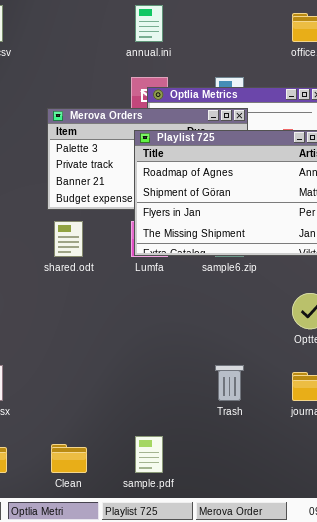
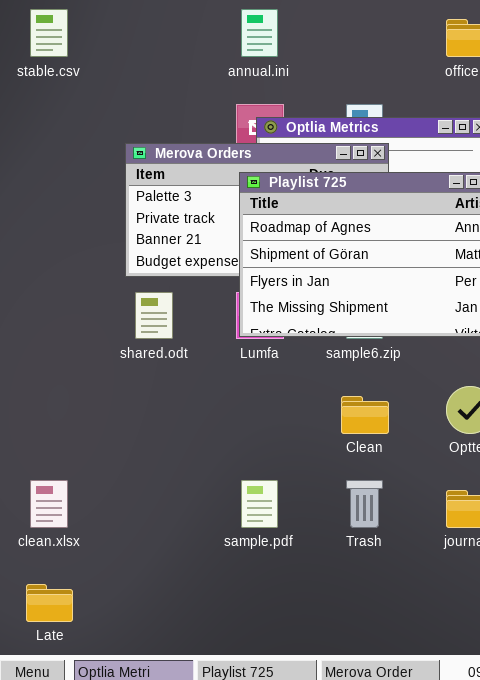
sample.pdf: [135,436,163,473] -> [241,480,278,528], moved
Clean: [51,444,87,473] -> [341,396,389,434], moved

